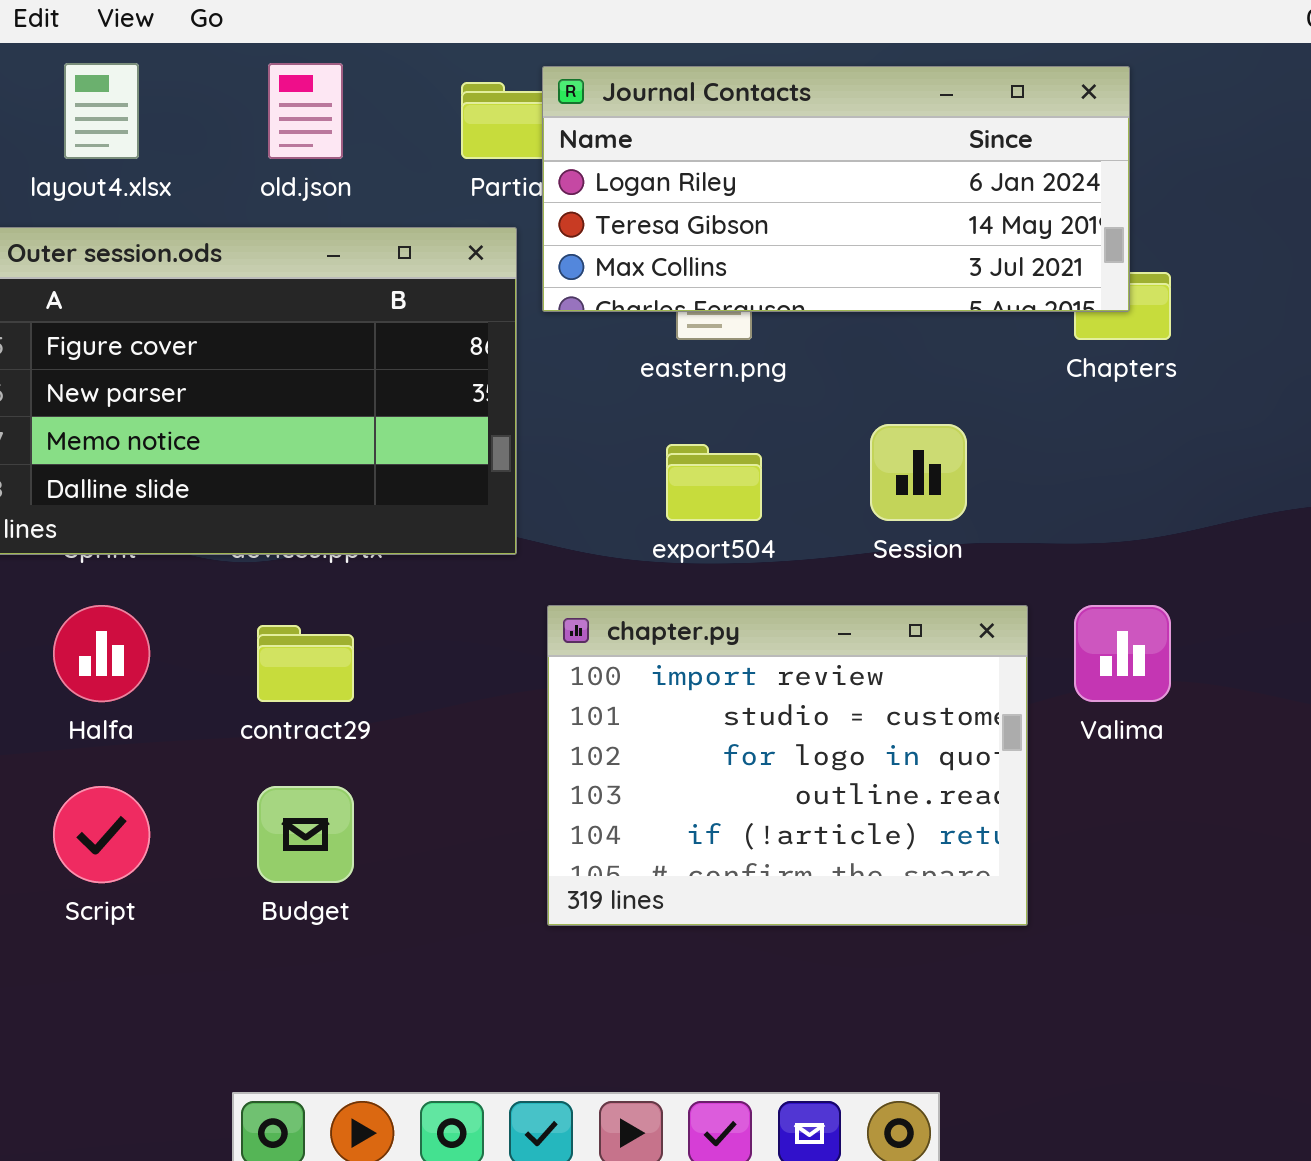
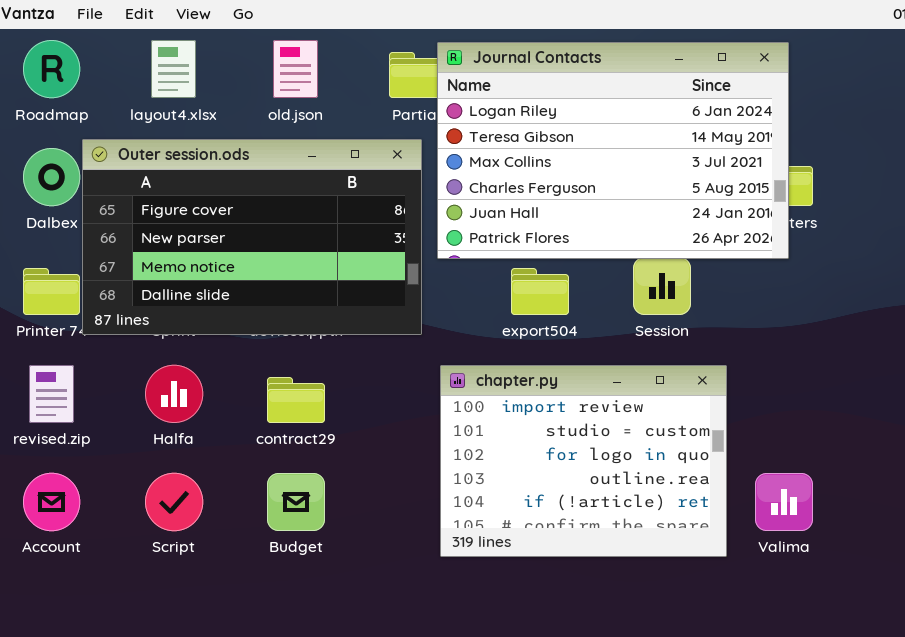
Journal Contacts: [542,66,1130,312] -> [437,42,789,259], resized
Valima: [1074,605,1171,702] -> [755,473,813,531], moved

